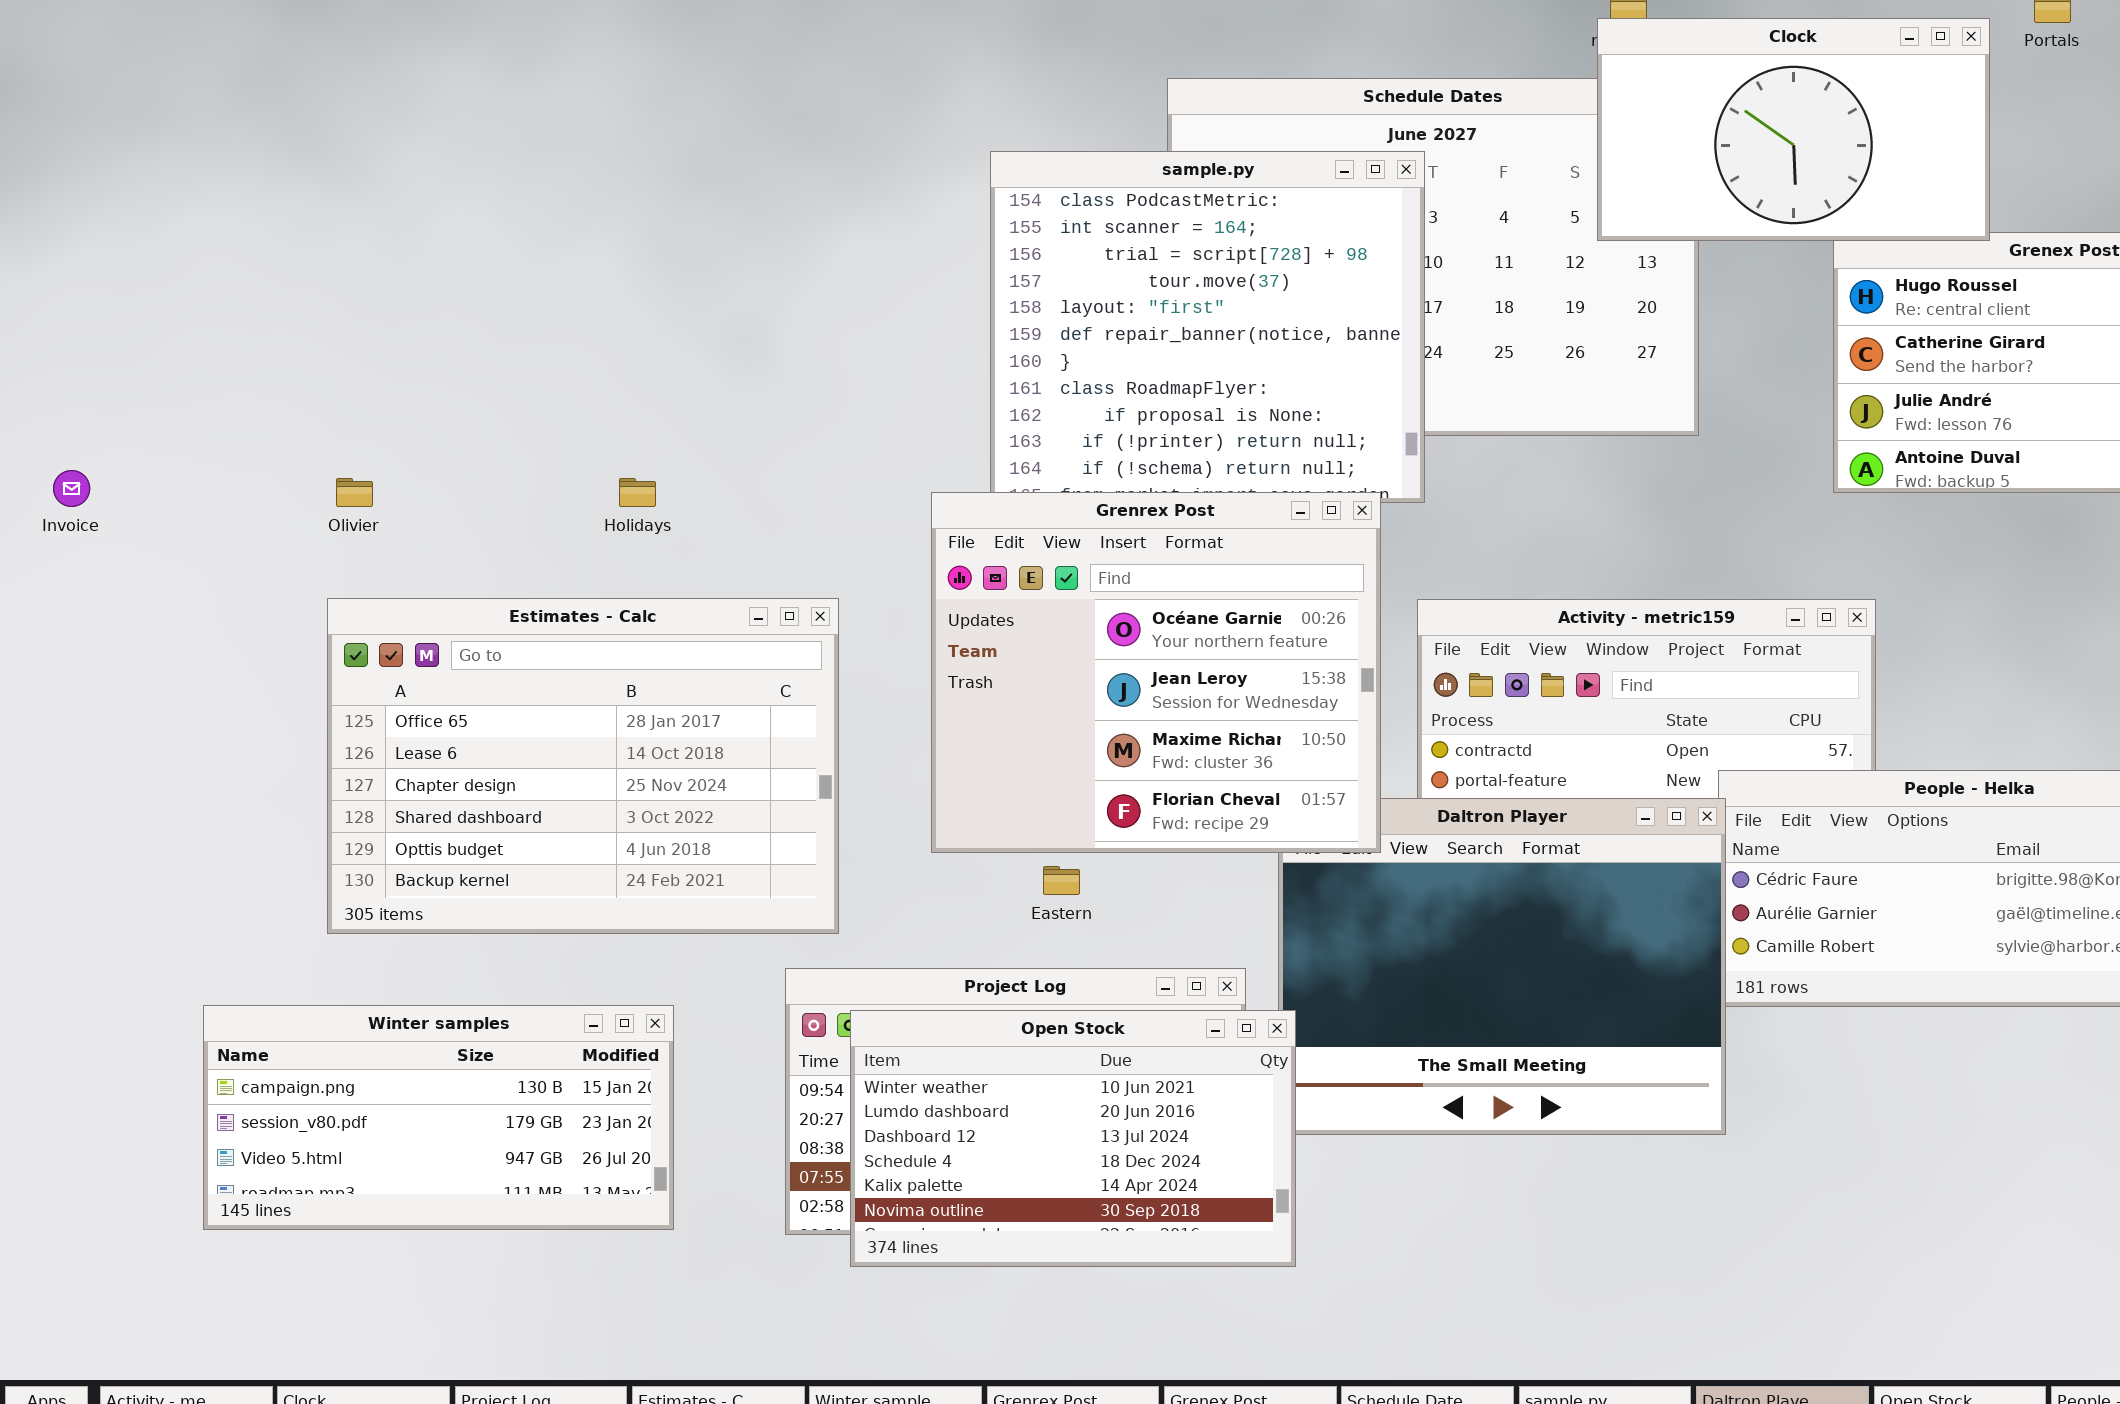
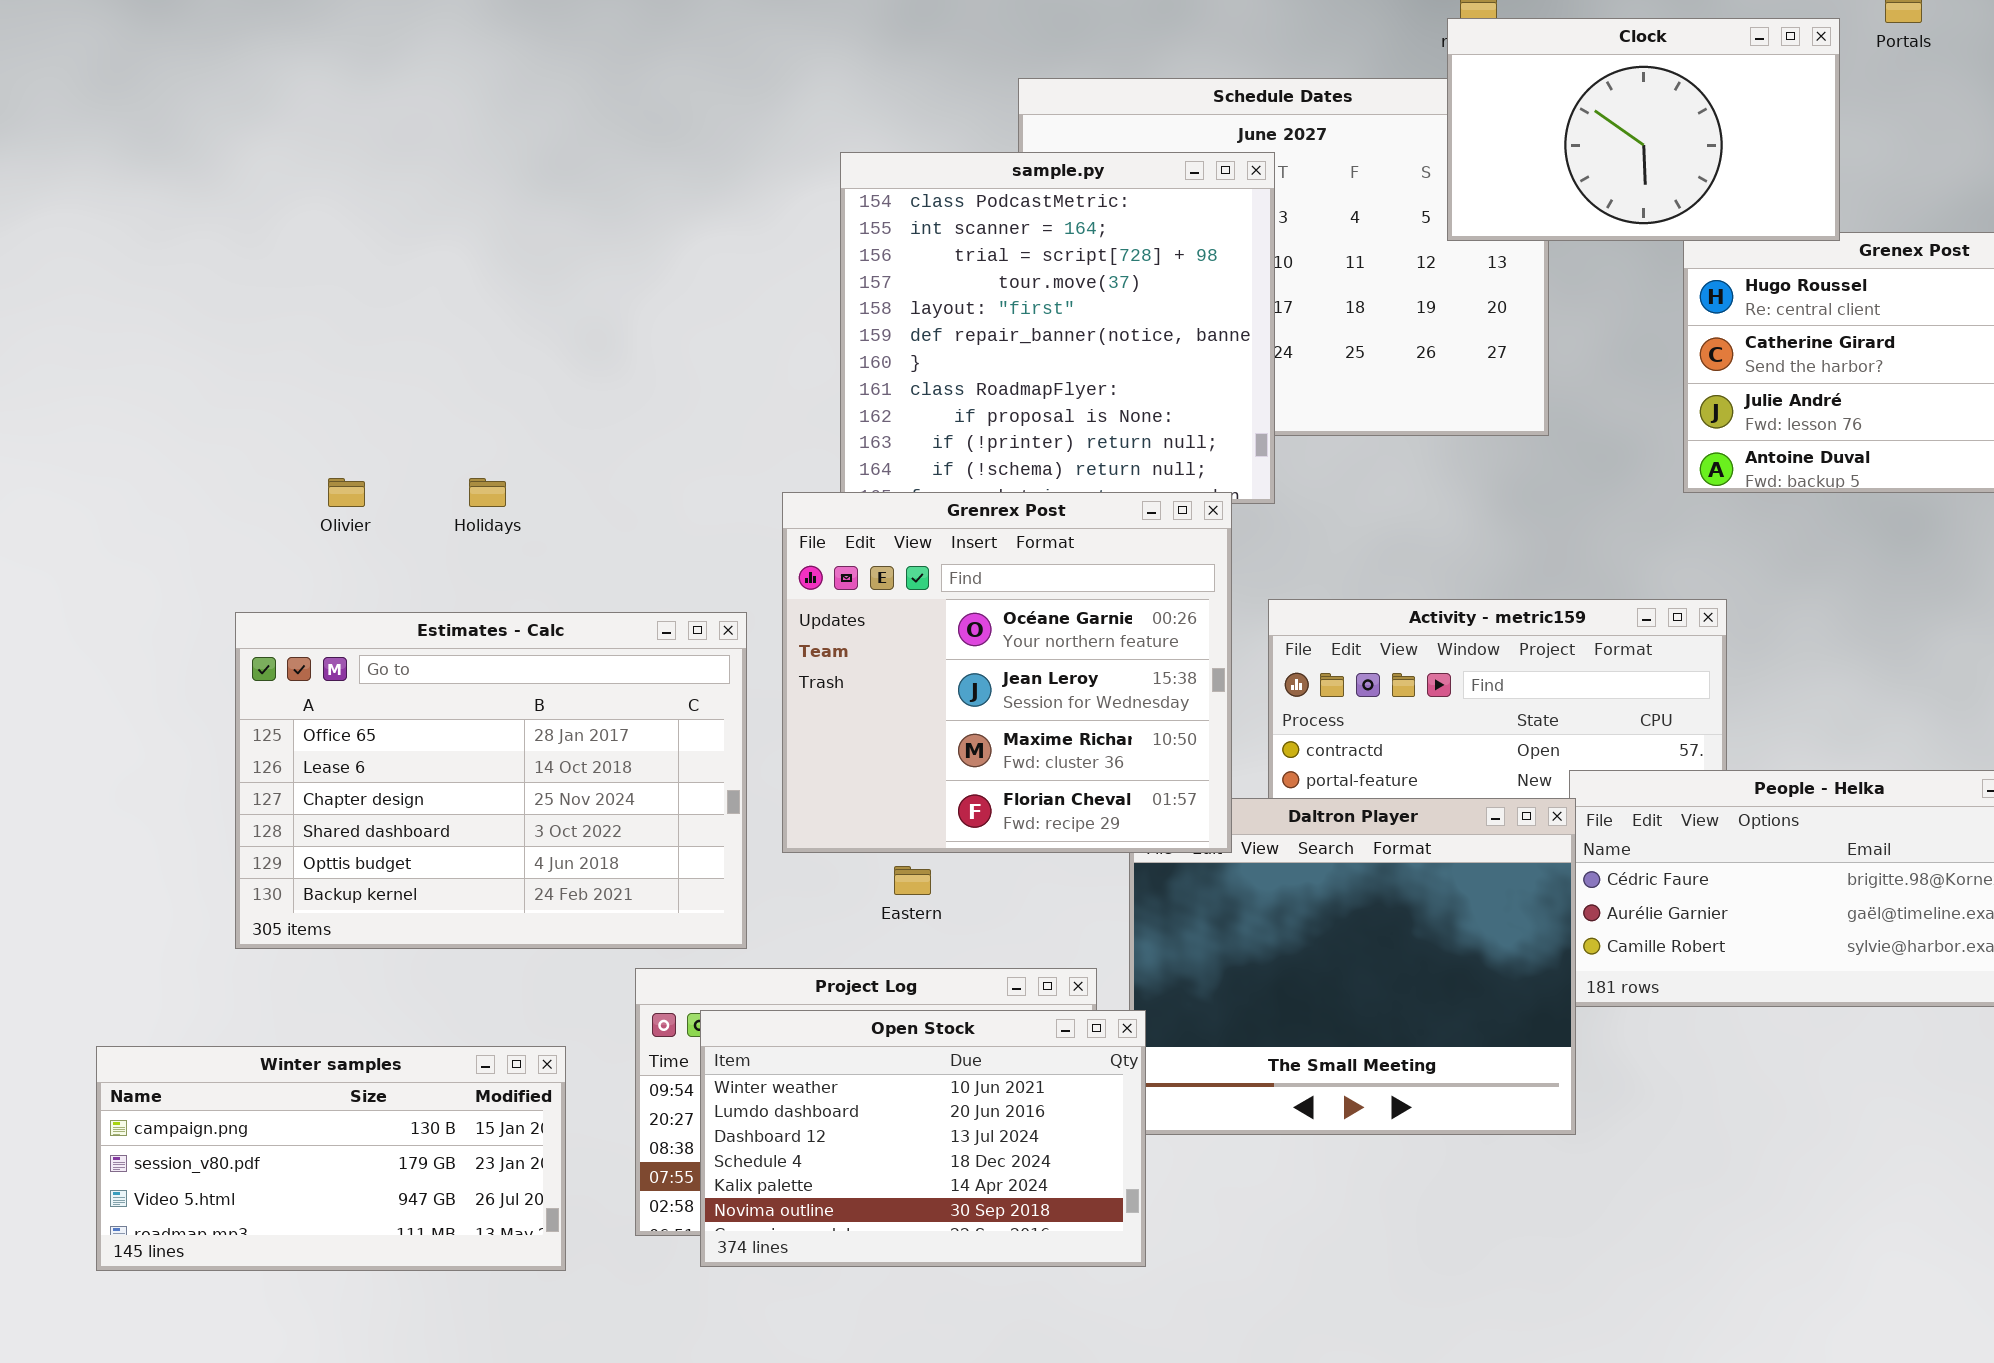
Olivier: [336,478,373,507] -> [328,478,365,507], moved
Estimates - Calc: [327,598,839,934] -> [235,612,747,949], moved
Winter samples: [203,1005,674,1230] -> [96,1046,566,1271], moved

